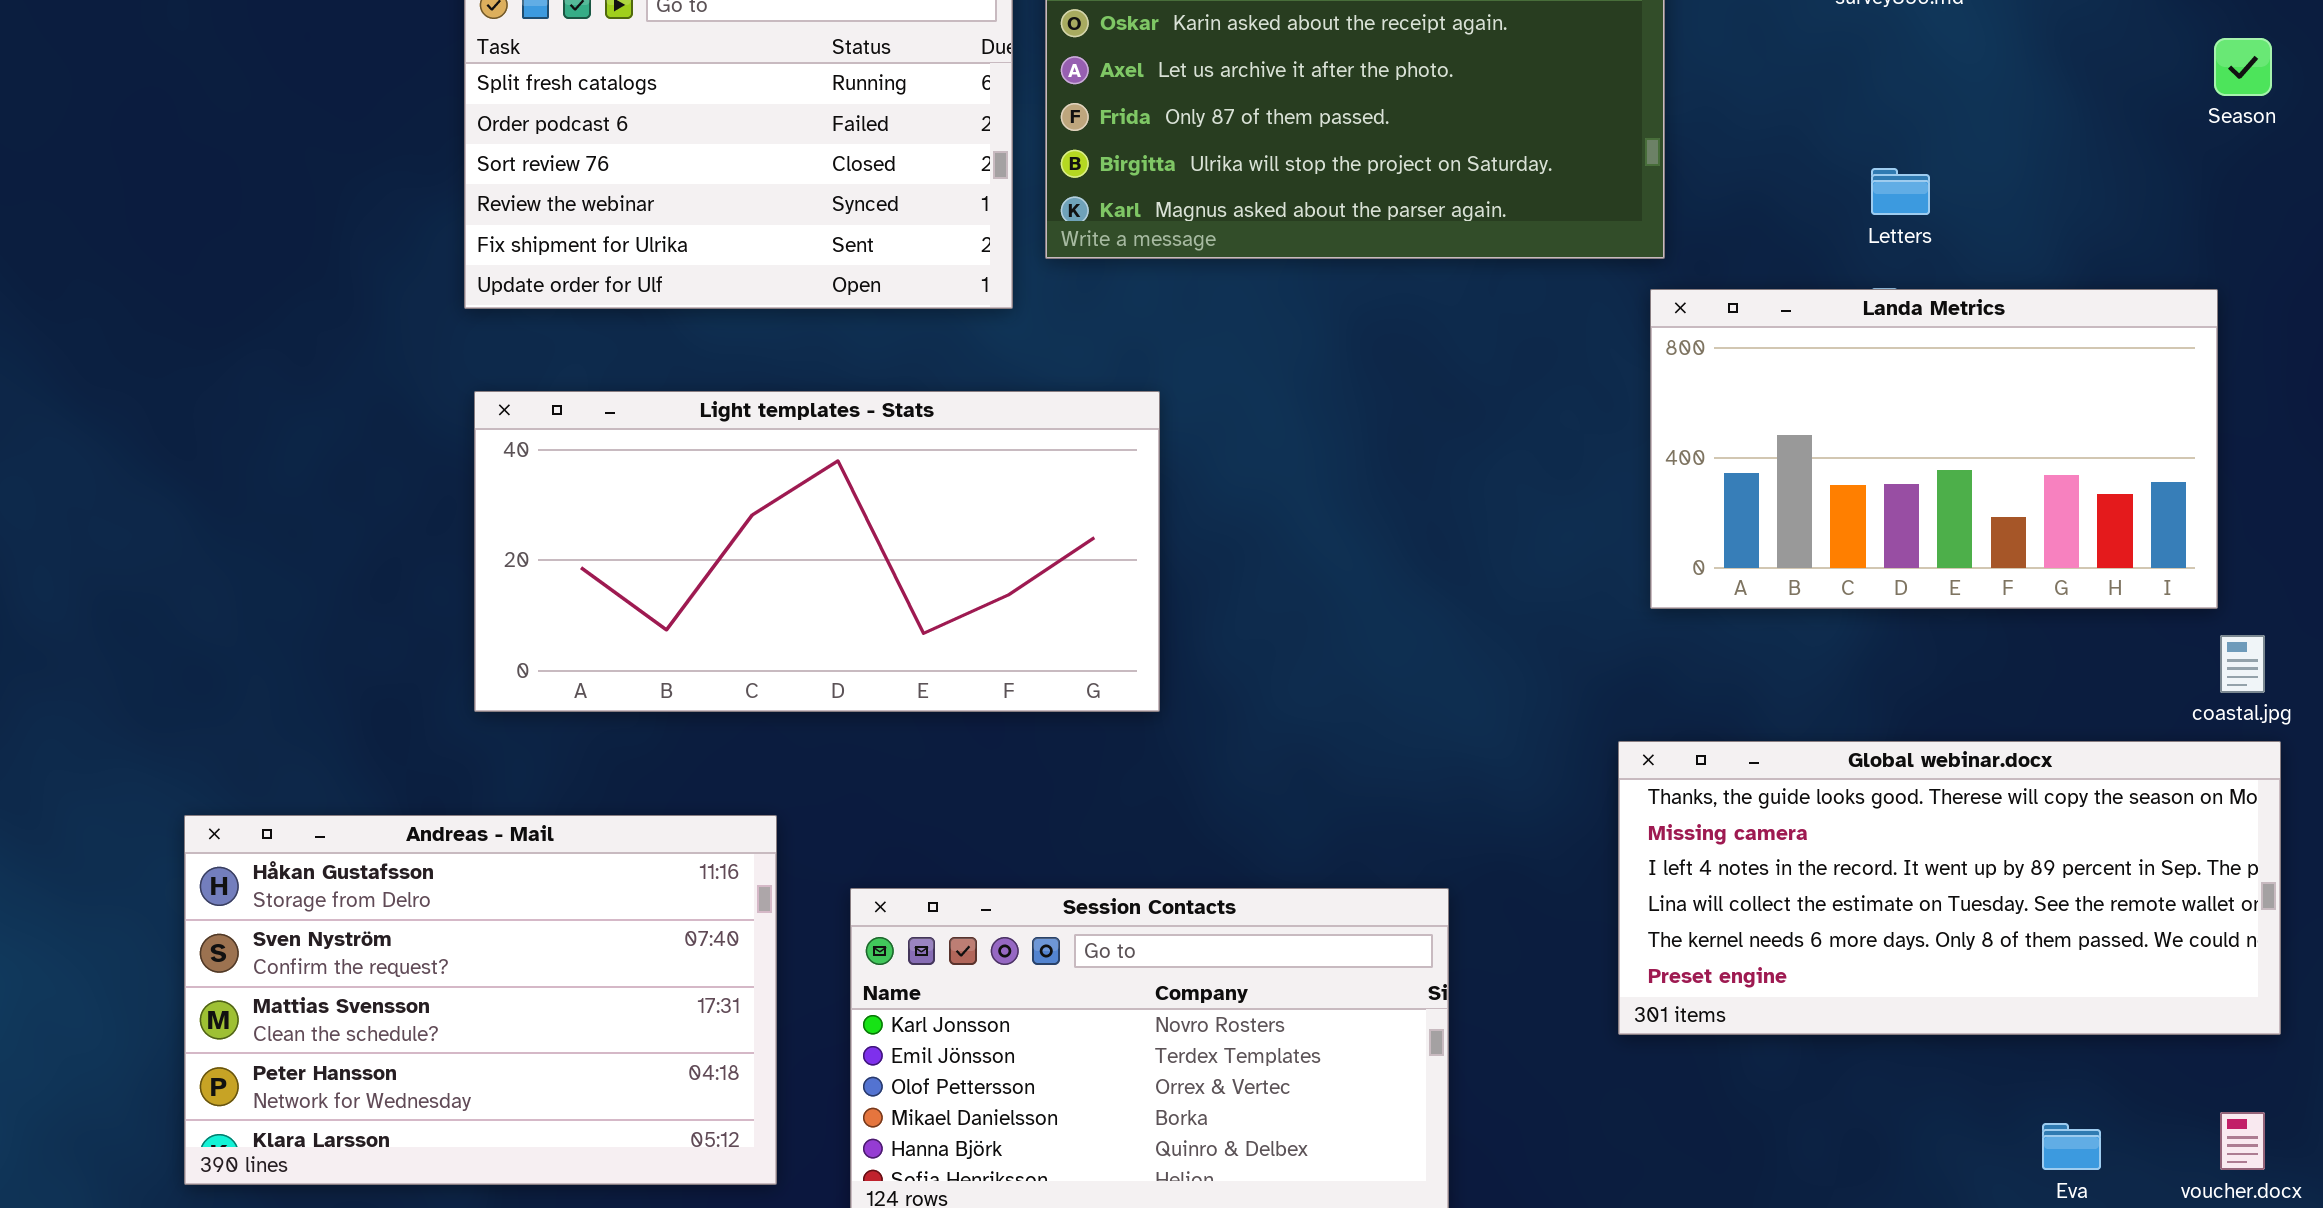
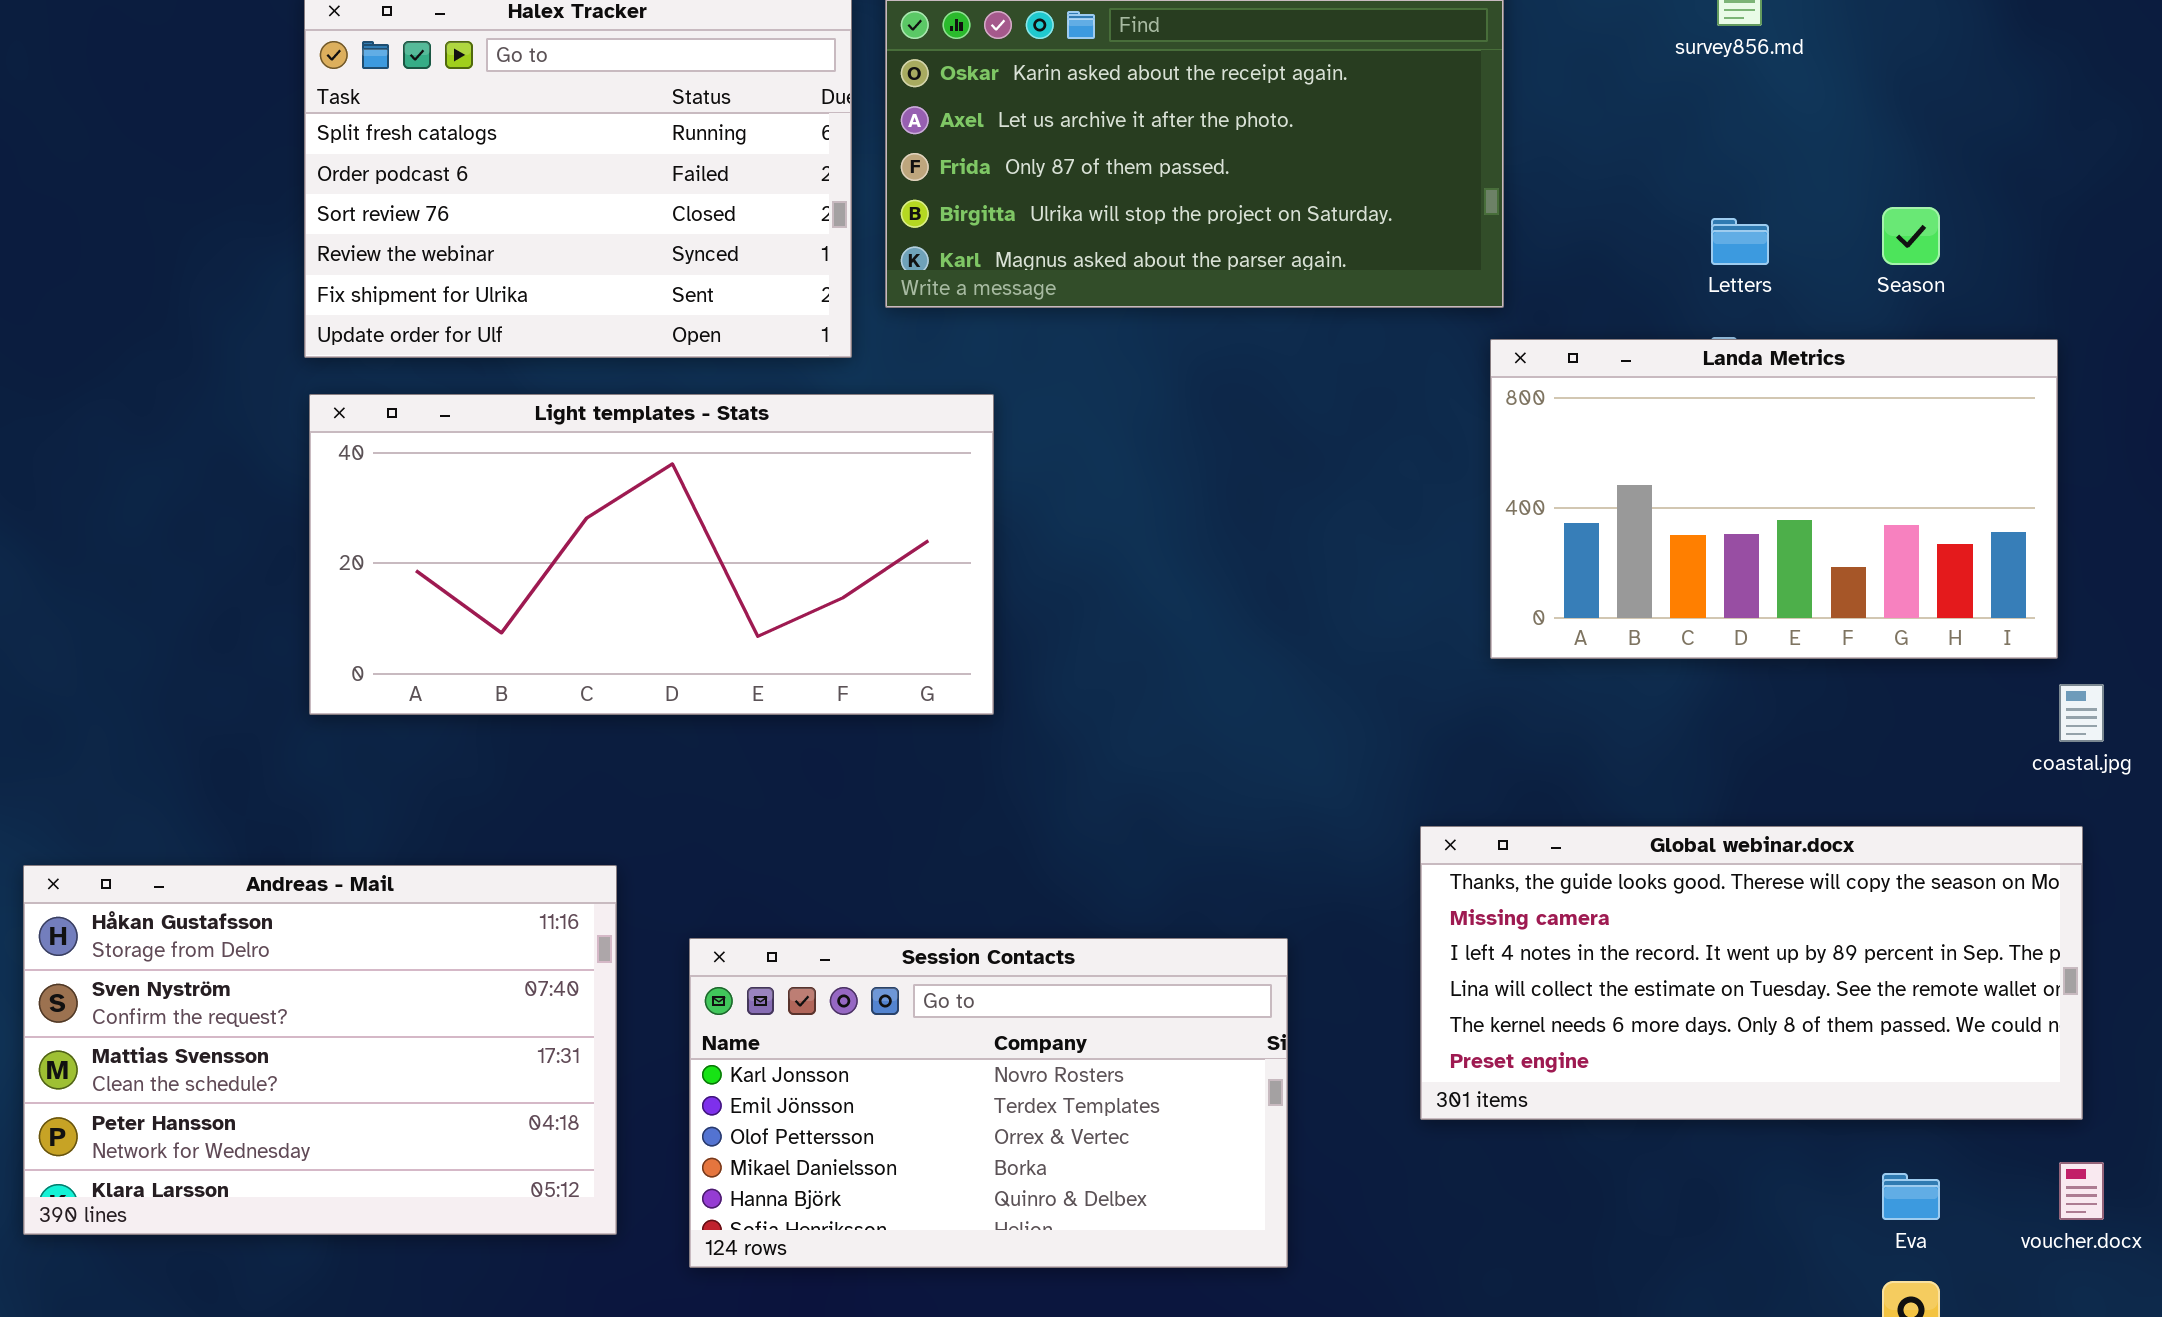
Season: [2214,38,2272,96] -> [1882,207,1940,265], moved
Light templates - Stats: [474,391,1160,712] -> [309,394,994,715], moved
Global webinar.docx: [1618,741,2281,1035] -> [1420,826,2083,1120], moved

